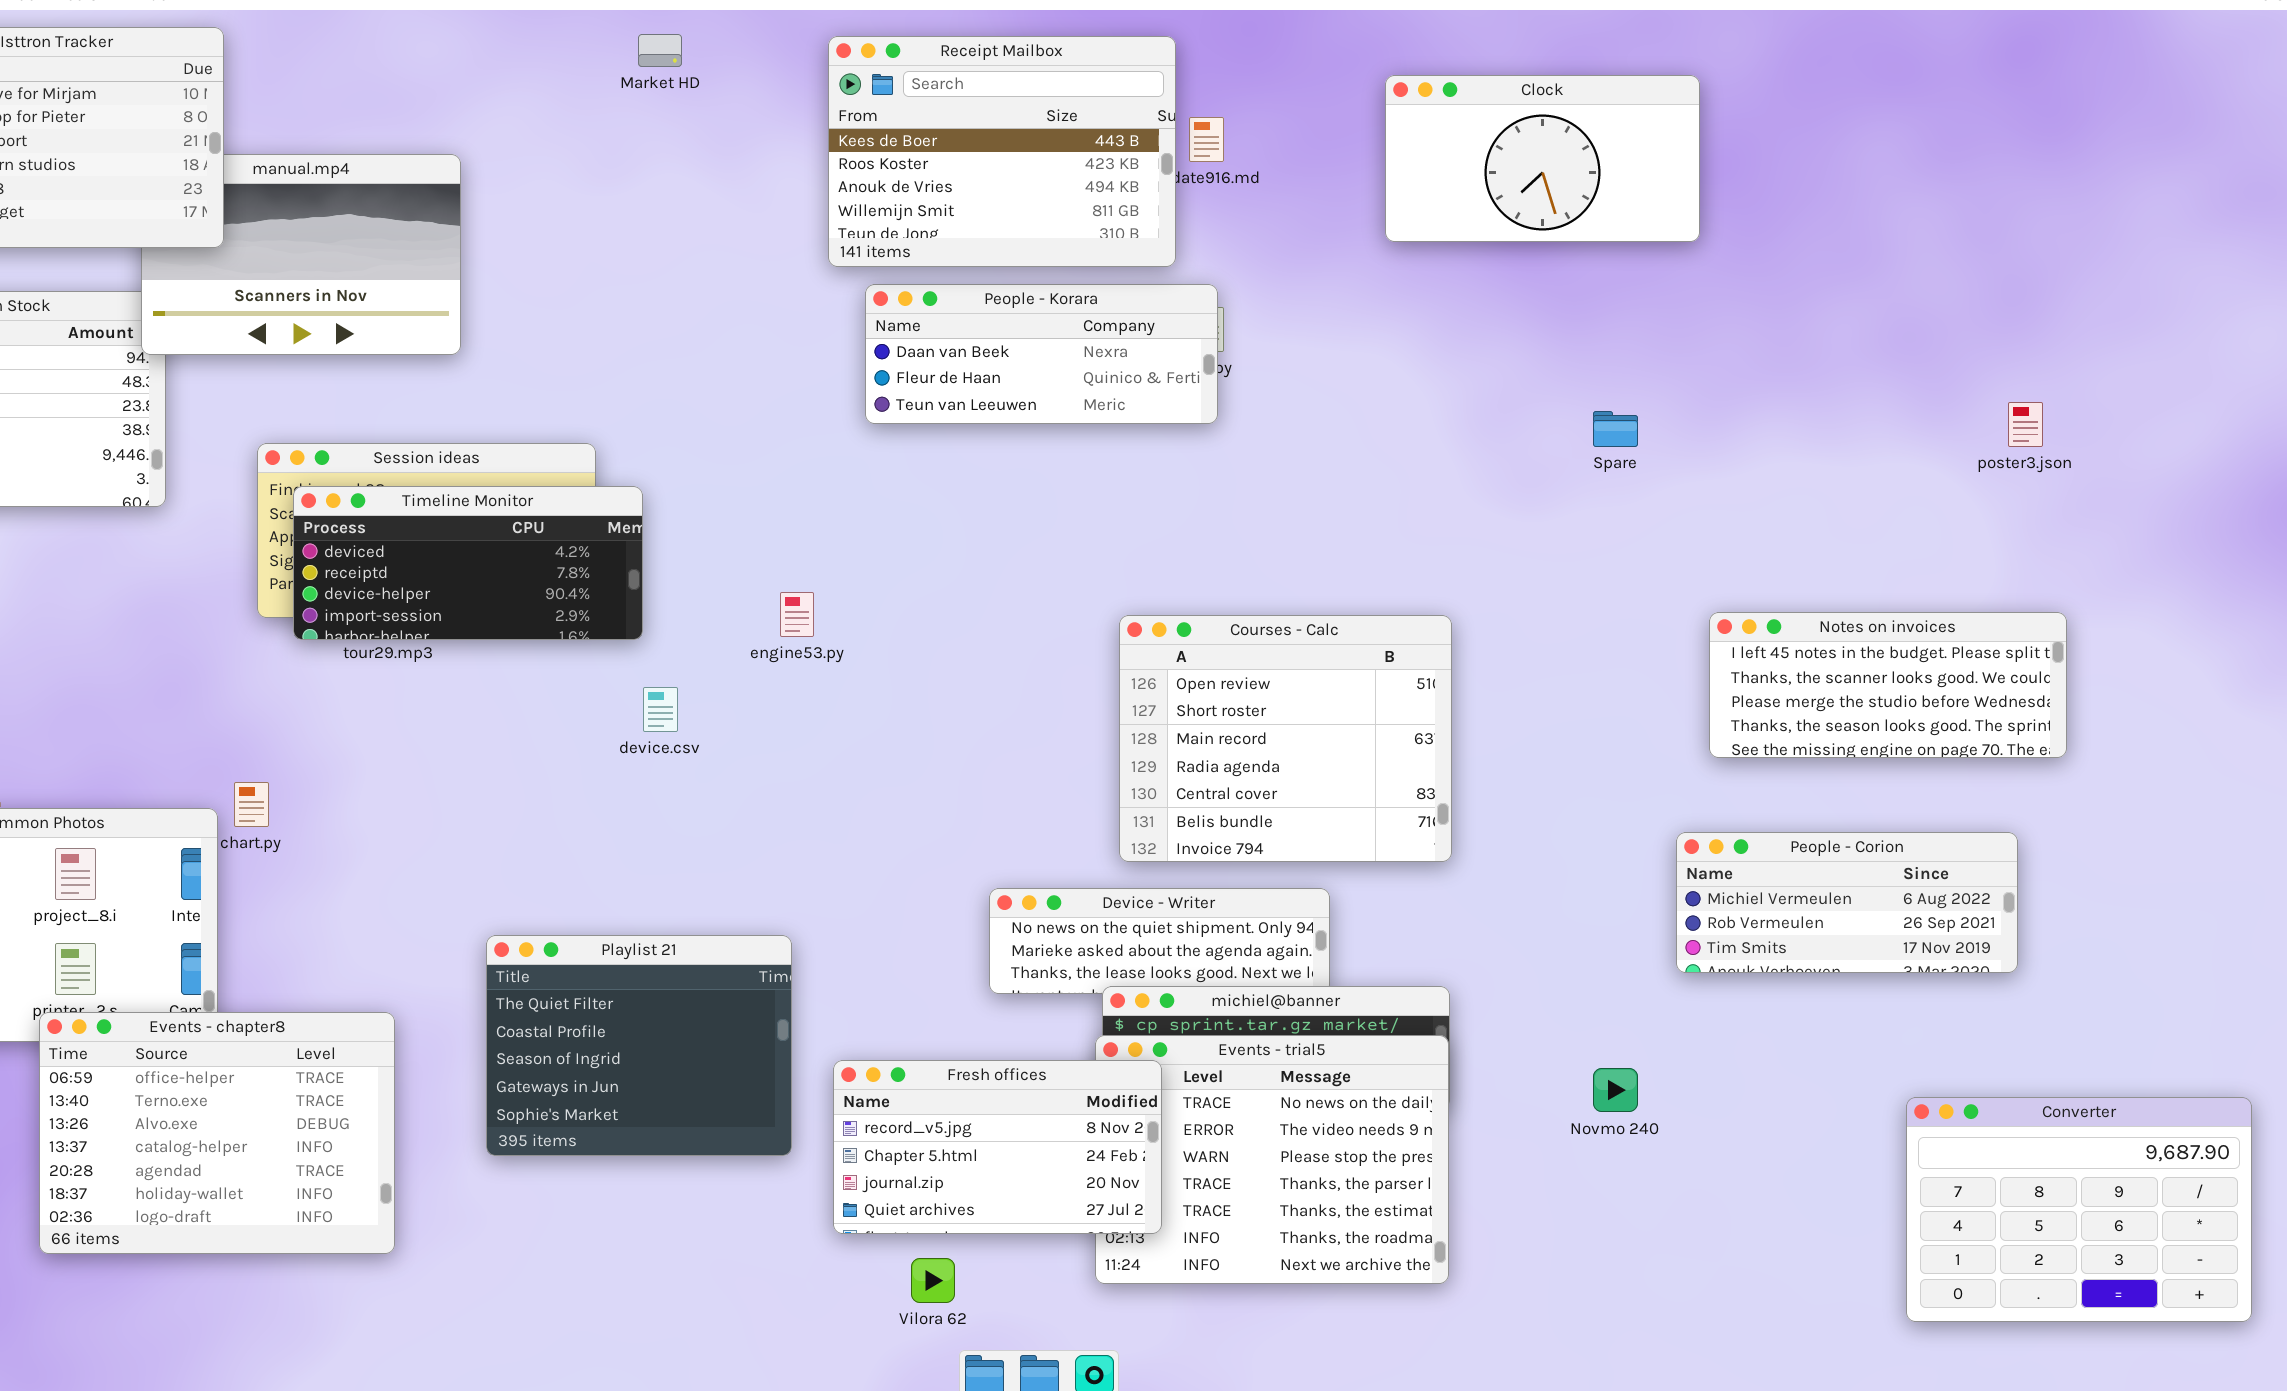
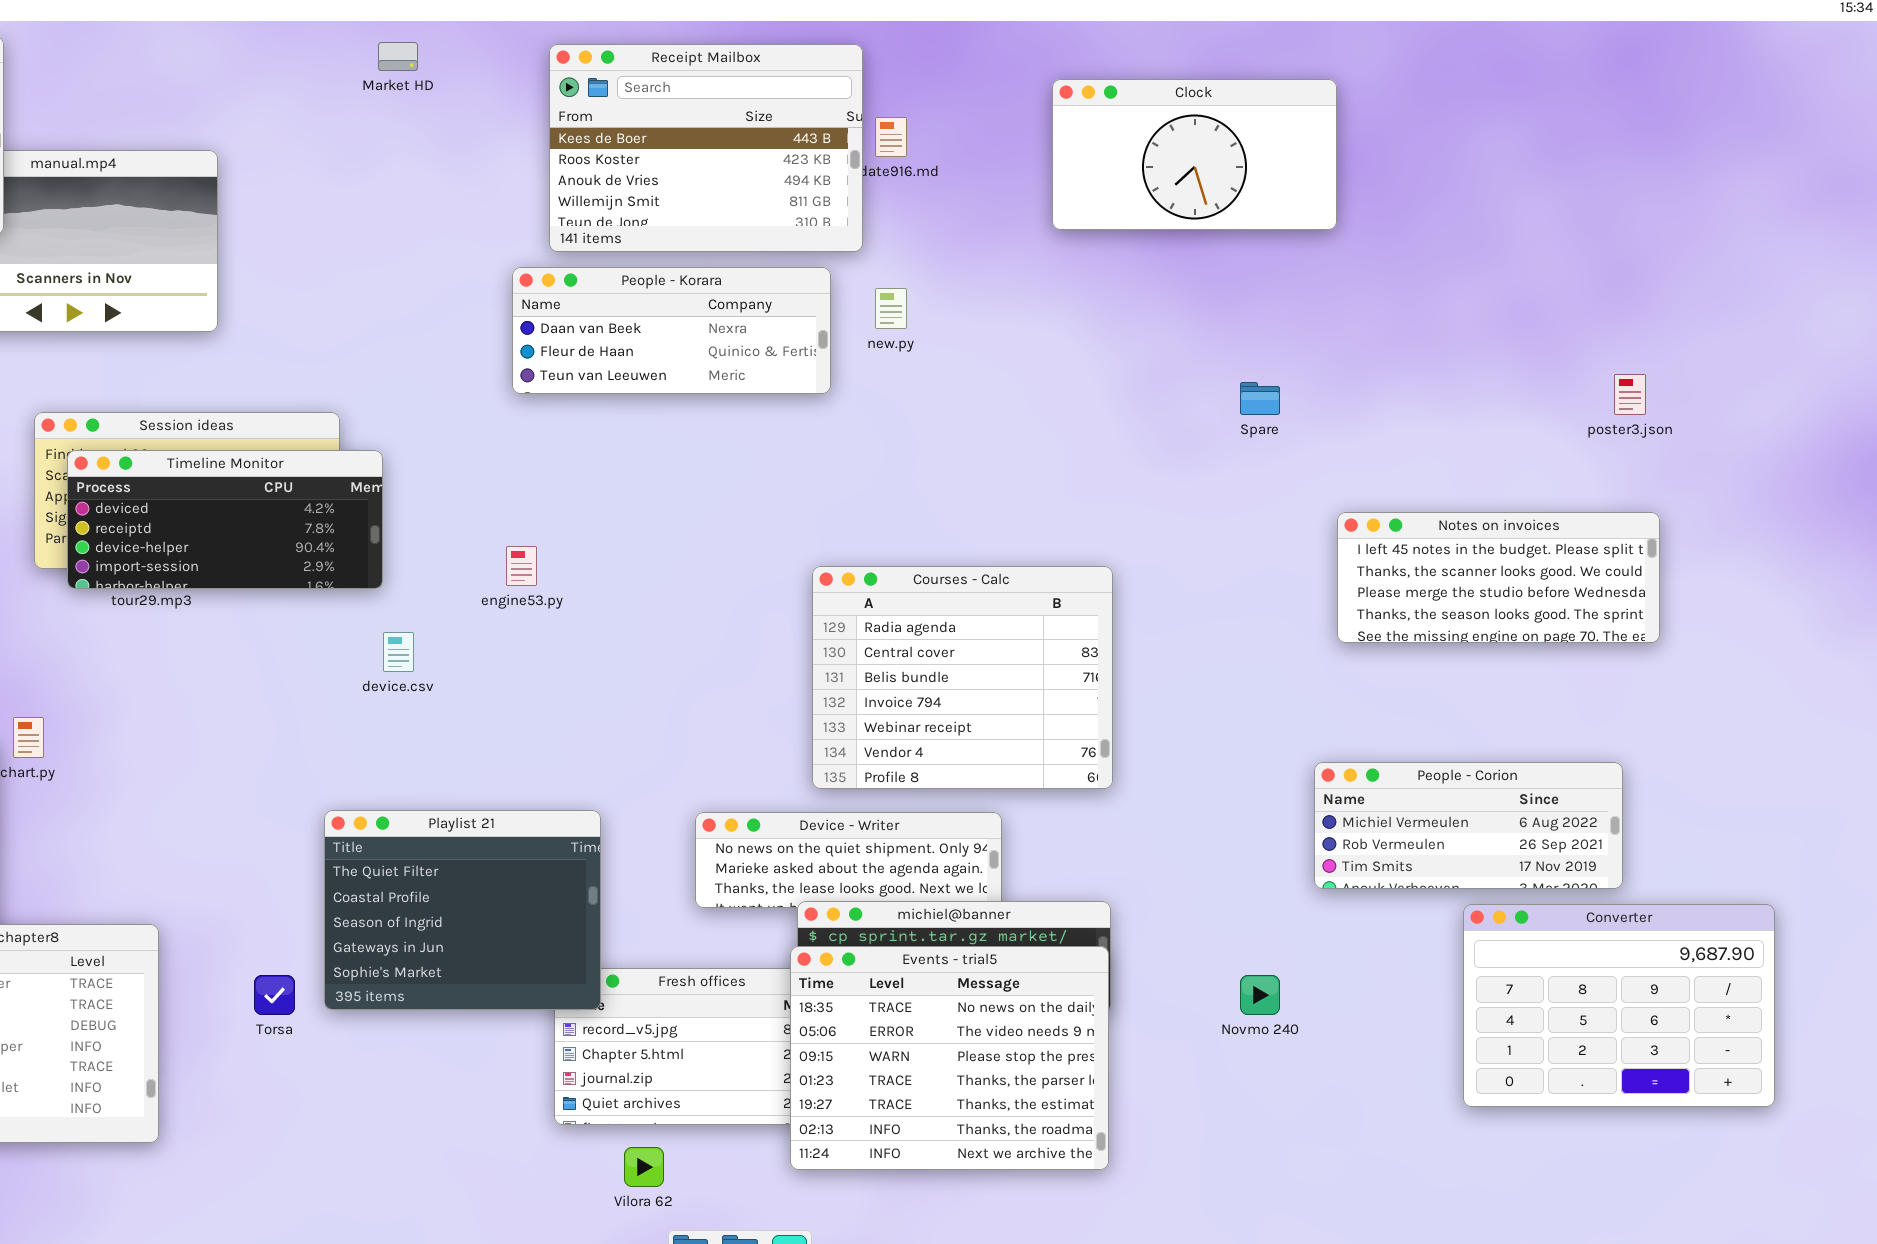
People - Korara: [865,284,1218,424] -> [512,267,831,394], moved
Notes on invoices: [1709,612,2067,758] -> [1337,512,1660,643], moved
Courses - Calc: [1119,615,1452,862] -> [812,566,1113,789], scrolled down 3 rows
Playlist 21: [486,935,792,1156] -> [324,810,601,1010], moved
Events - trial5: [1095,1035,1449,1284] -> [790,946,1109,1170], raised
Converter: [1906,1097,2252,1322] -> [1463,904,1775,1107], moved

